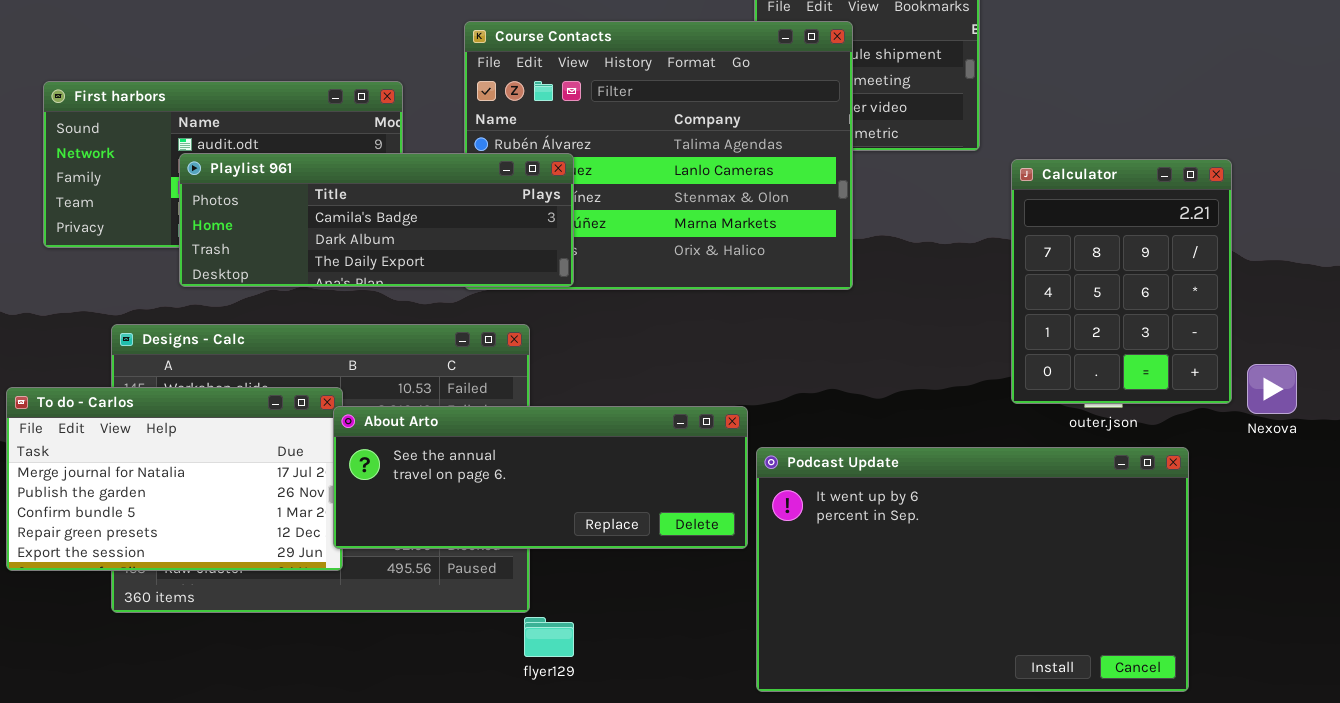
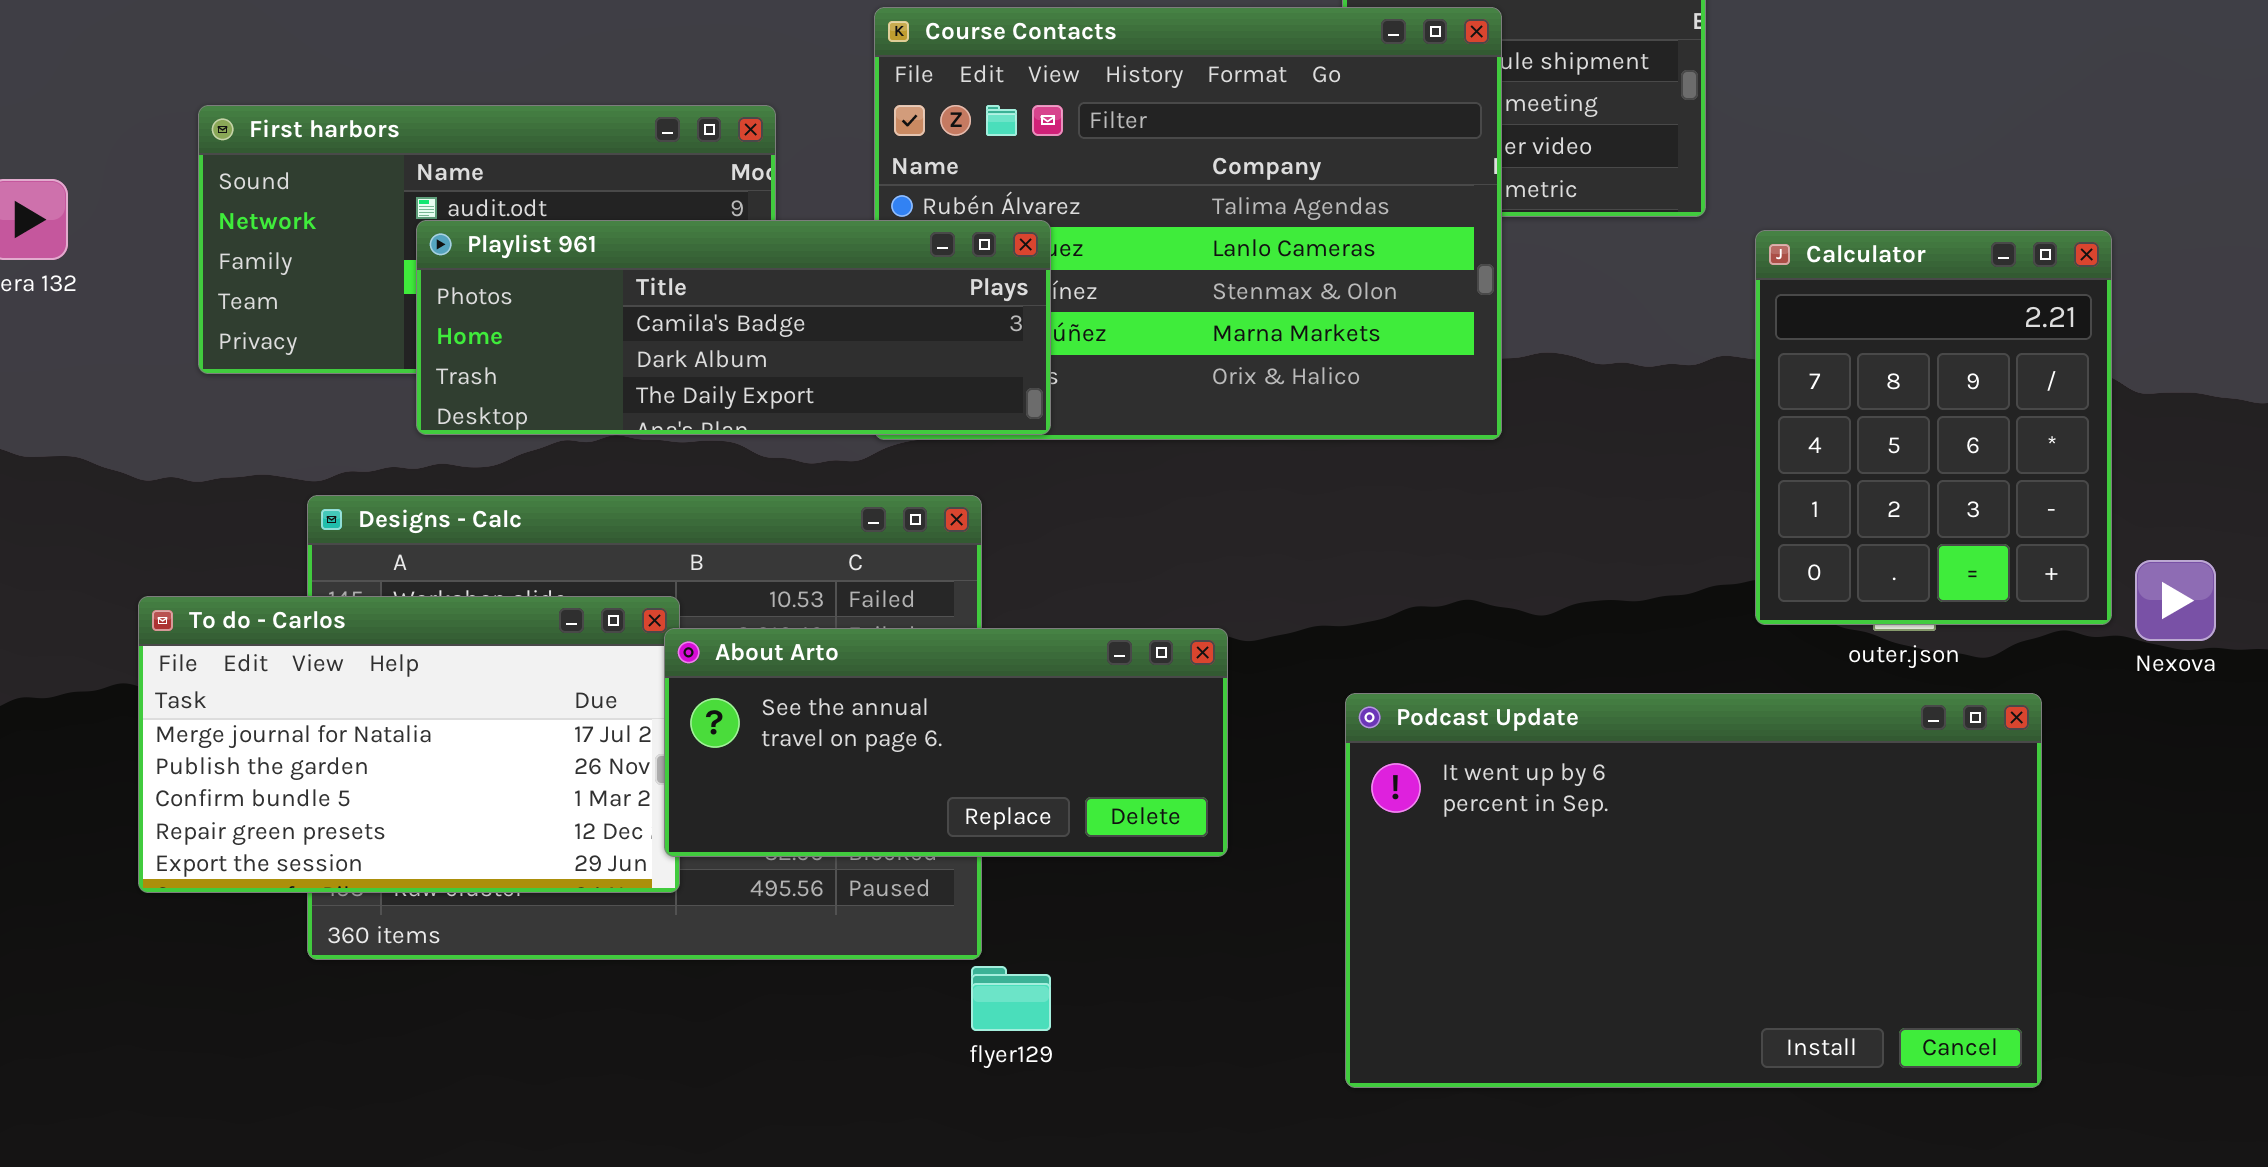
About Arto: [333,406,748,549] -> [664,628,1228,857], resized

